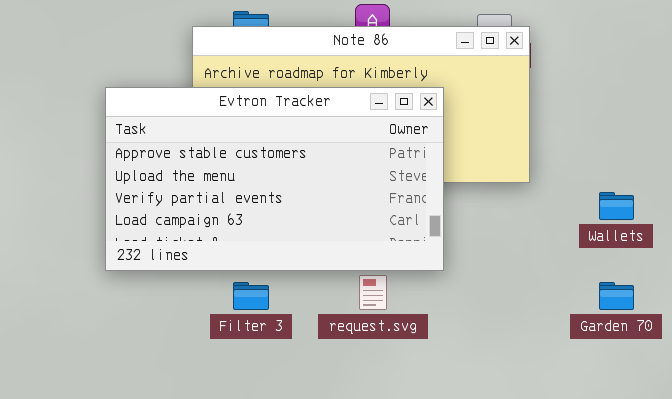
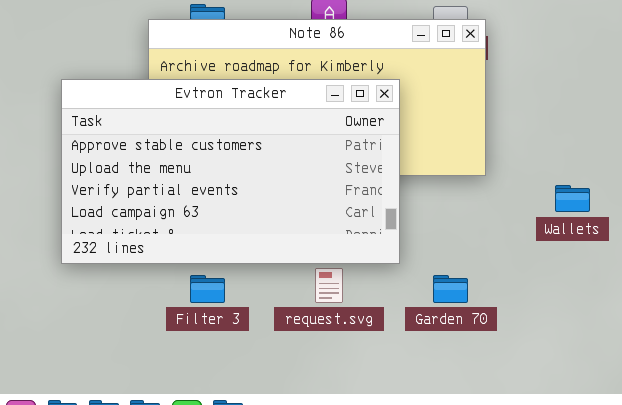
Garden 70: [599,282,634,310] -> [433,275,468,303], moved

